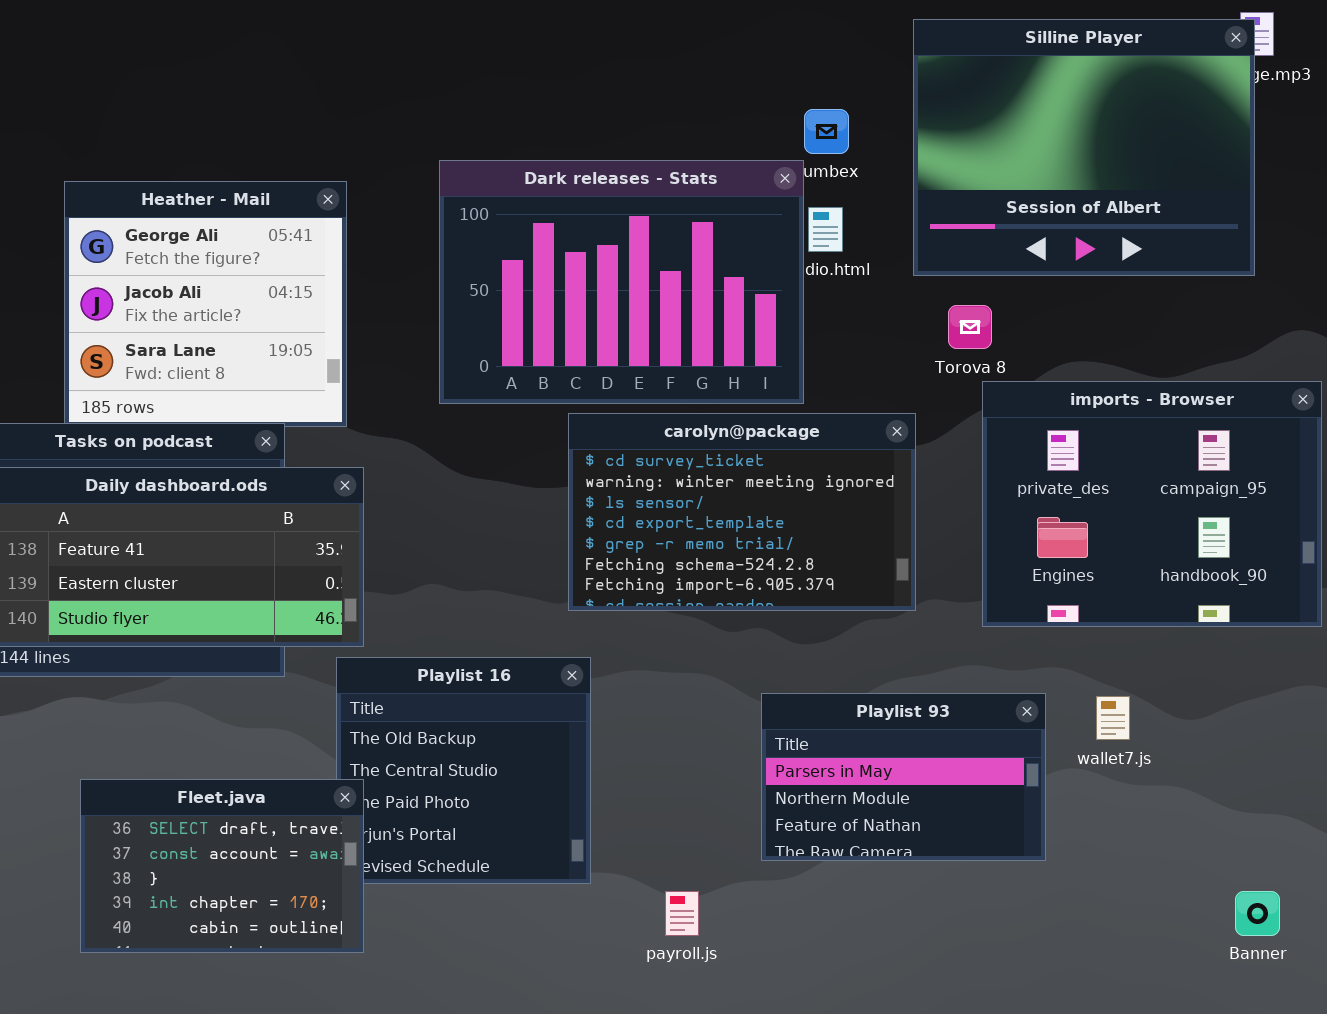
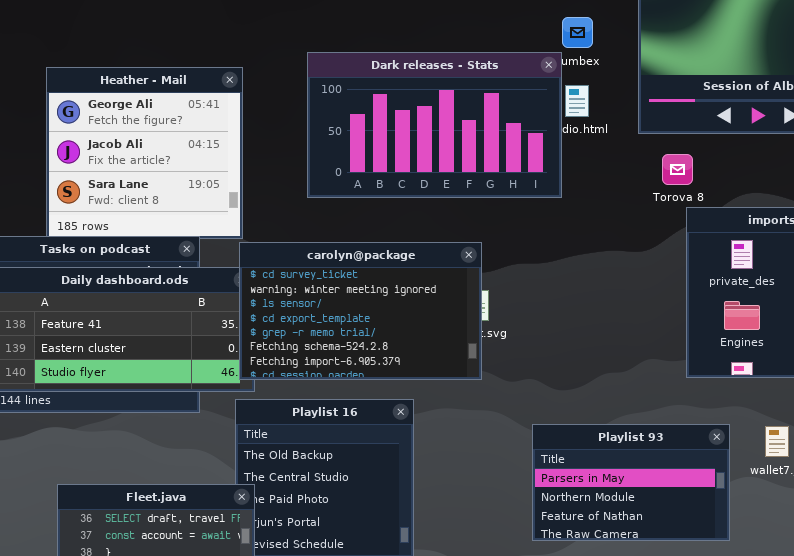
Dark releases - Stats: [439,160,804,404] -> [307,52,562,198], resized
carolyn@package: [568,413,916,611] -> [239,242,482,380], moved

